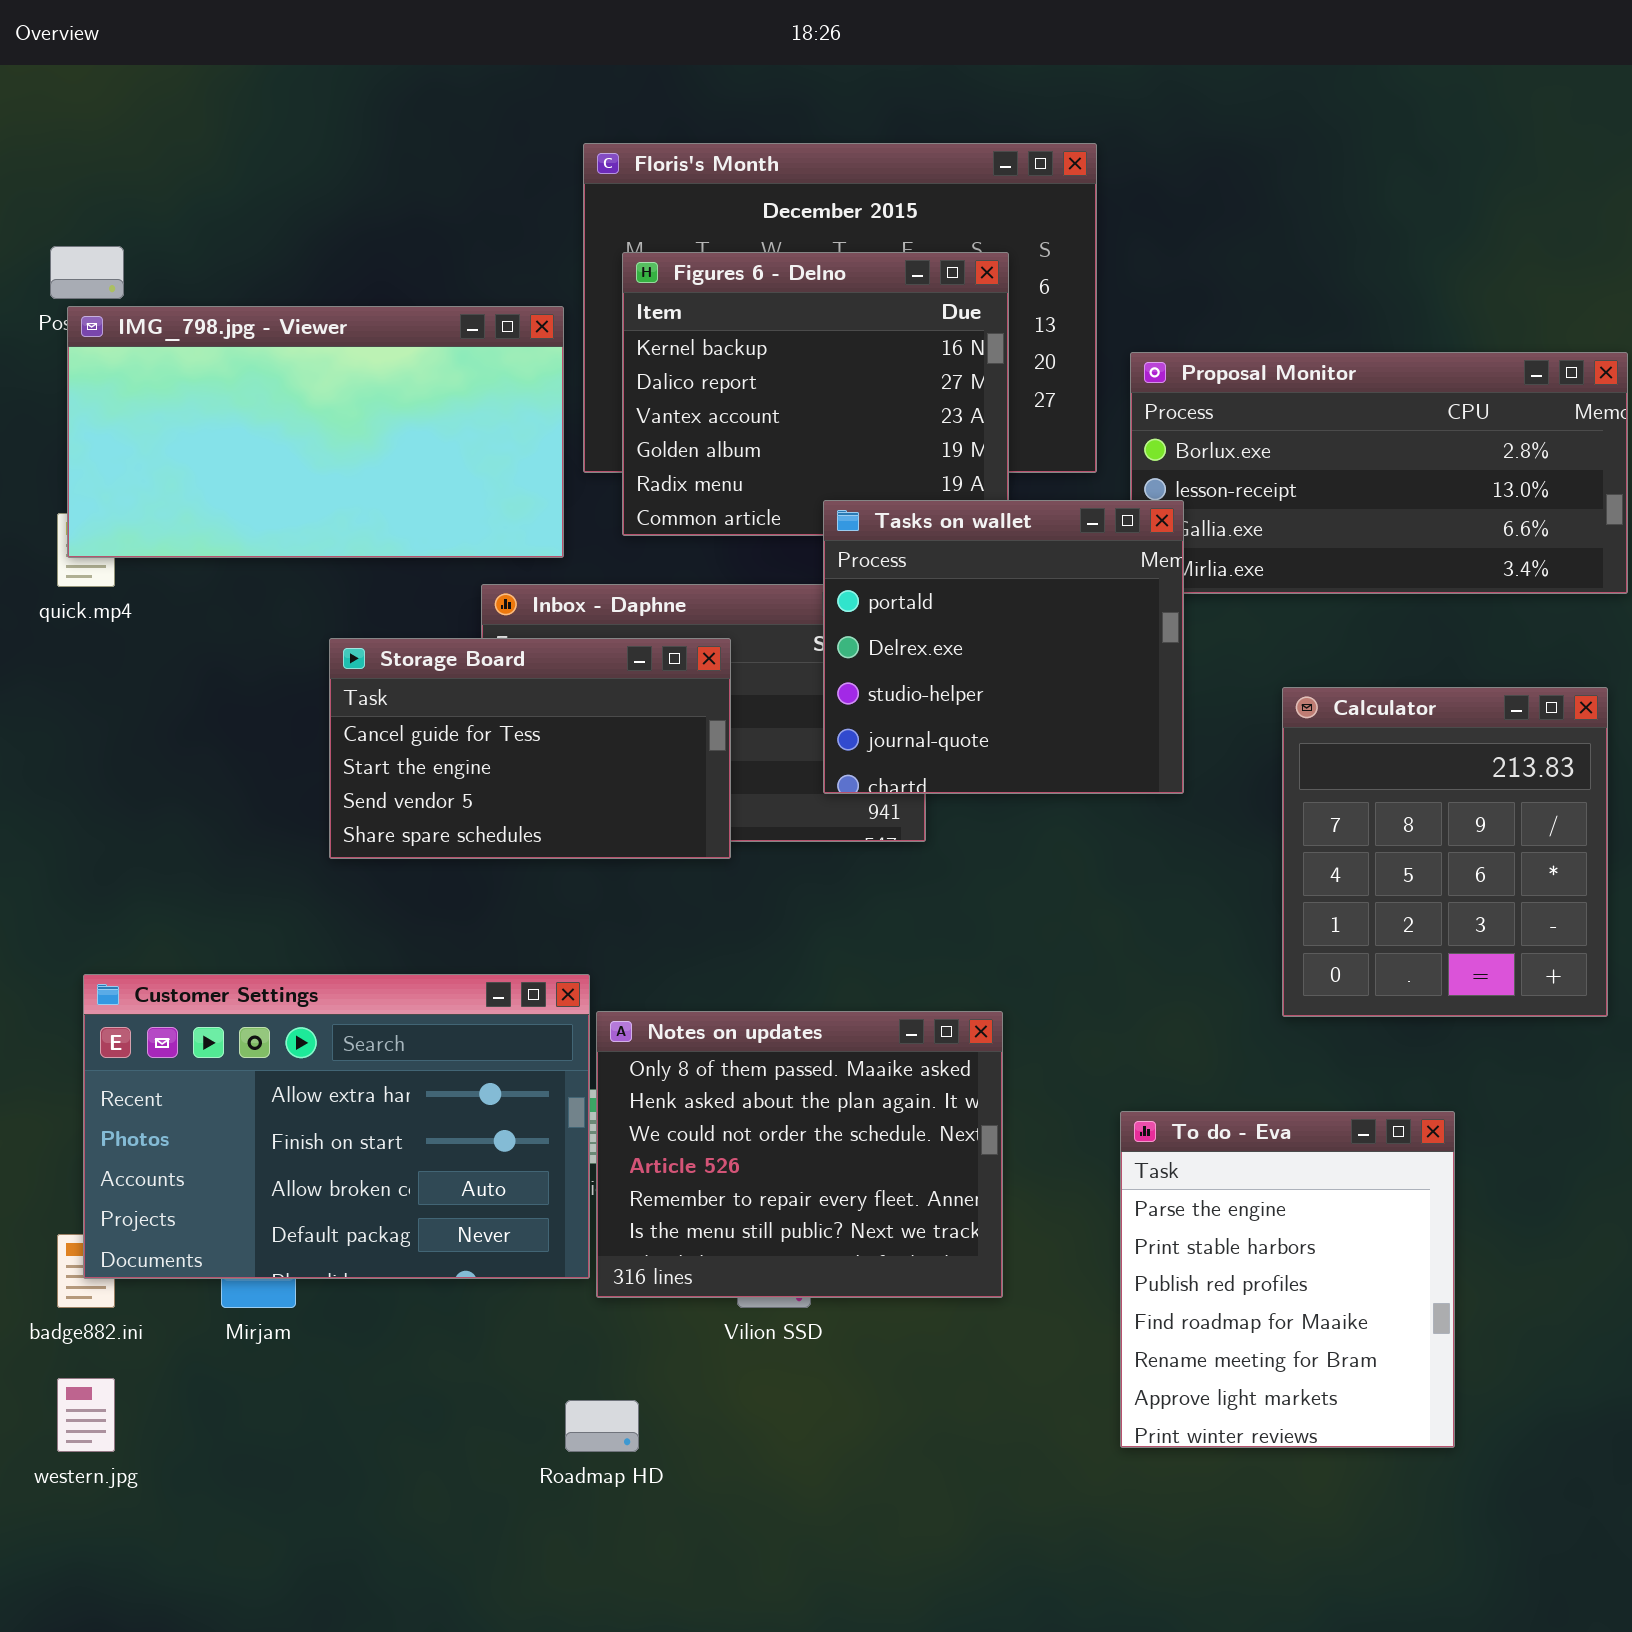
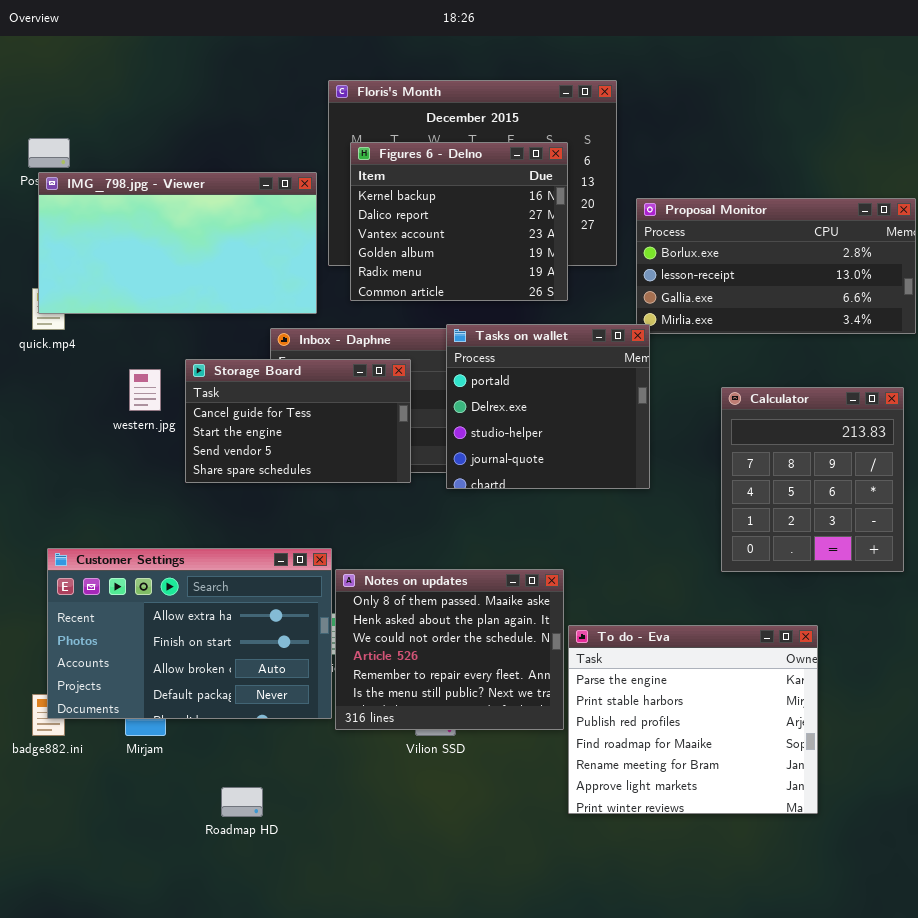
Tasks on wallet: [823,500,1184,794] -> [446,324,650,489], moved
To do - Eva: [1120,1111,1455,1448] -> [568,625,818,814], resized
western.jpg: [57,1378,115,1452] -> [129,369,161,411], moved
Roadmap HD: [565,1400,639,1452] -> [221,787,263,817], moved

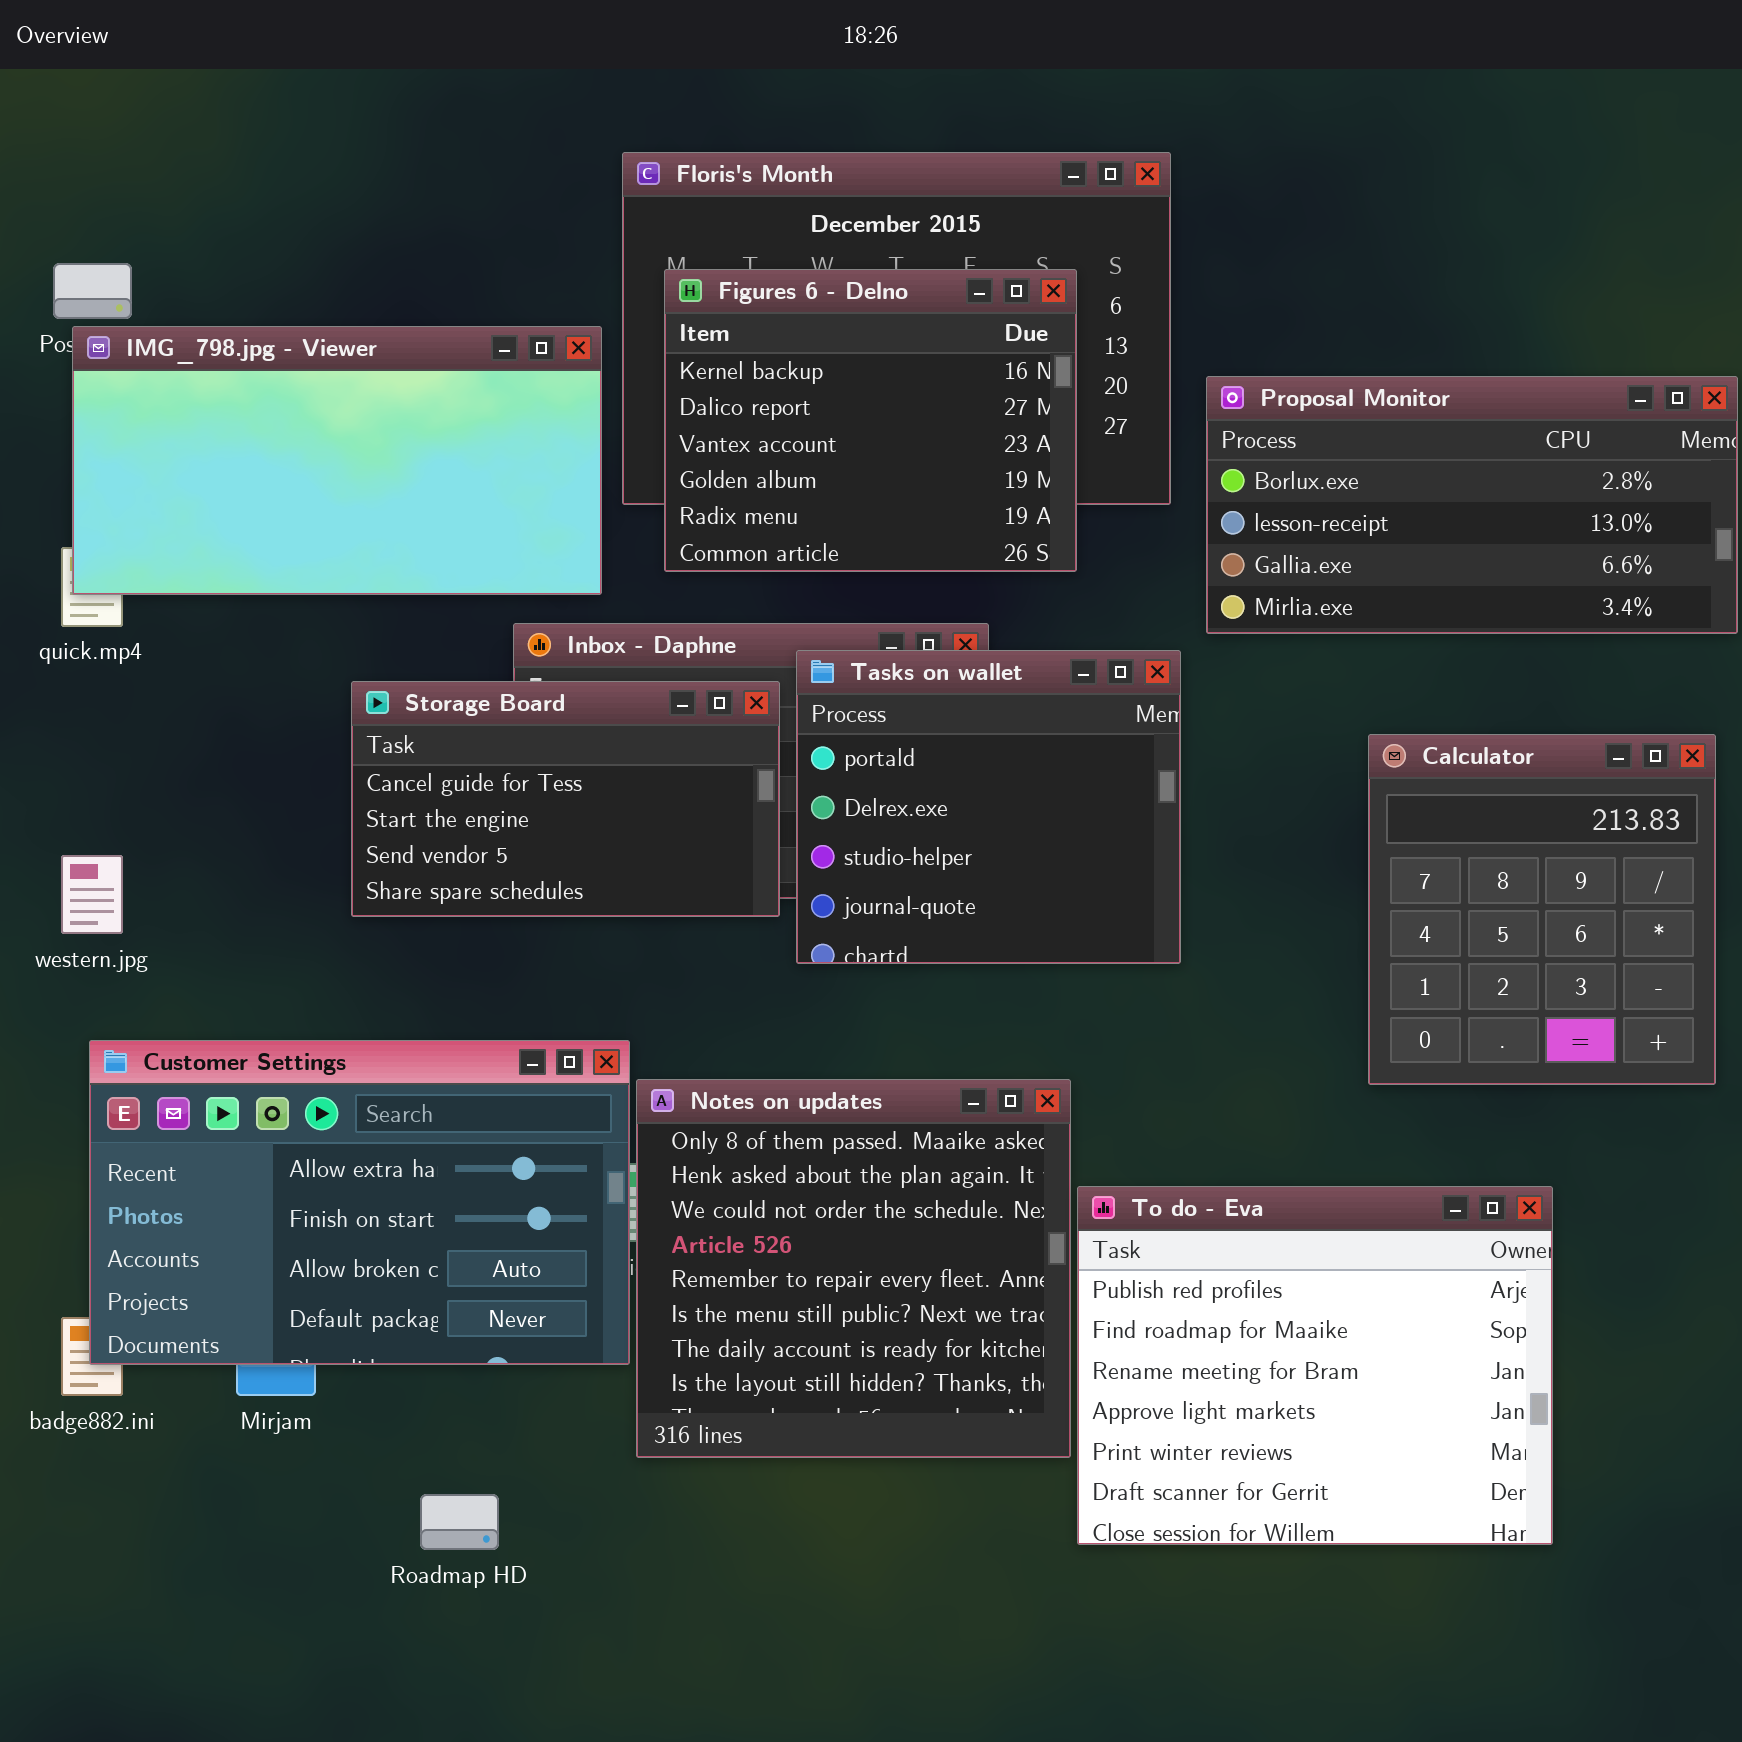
Tasks on wallet: [446,324,650,489] -> [796,650,1181,964], moved
western.jpg: [129,369,161,411] -> [61,855,123,934], moved
Notes on updates: [335,569,564,730] -> [636,1079,1071,1458], resized
To do - Eva: [568,625,818,814] -> [1077,1186,1553,1545], scrolled down 2 rows

